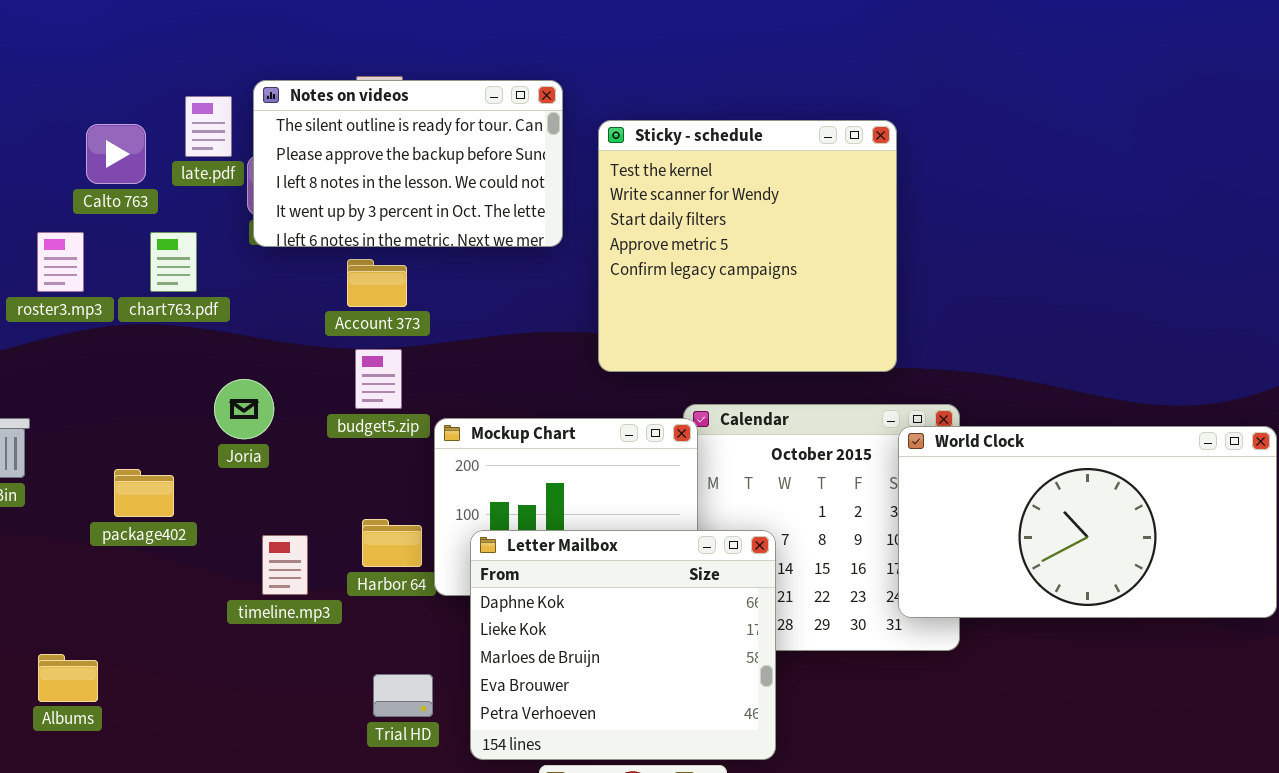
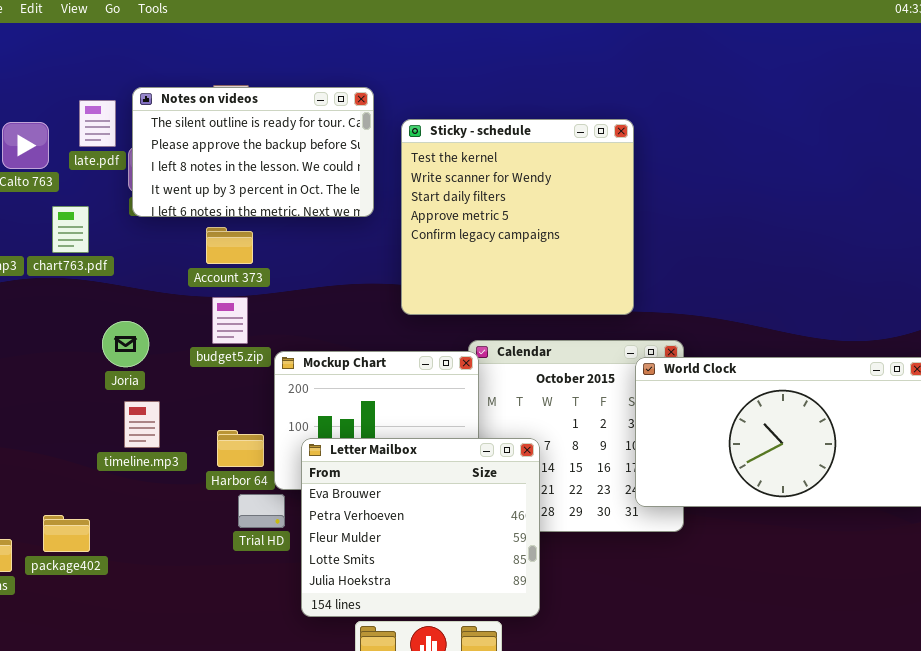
package402: [114,469,174,517] -> [43,515,90,552], moved
Letter Mailbox: [470,530,776,760] -> [301,438,540,617], scrolled down 3 rows
timeline.mp3: [262,535,308,595] -> [124,401,160,448], moved
Trial HD: [373,674,433,717] -> [238,494,285,528], moved

